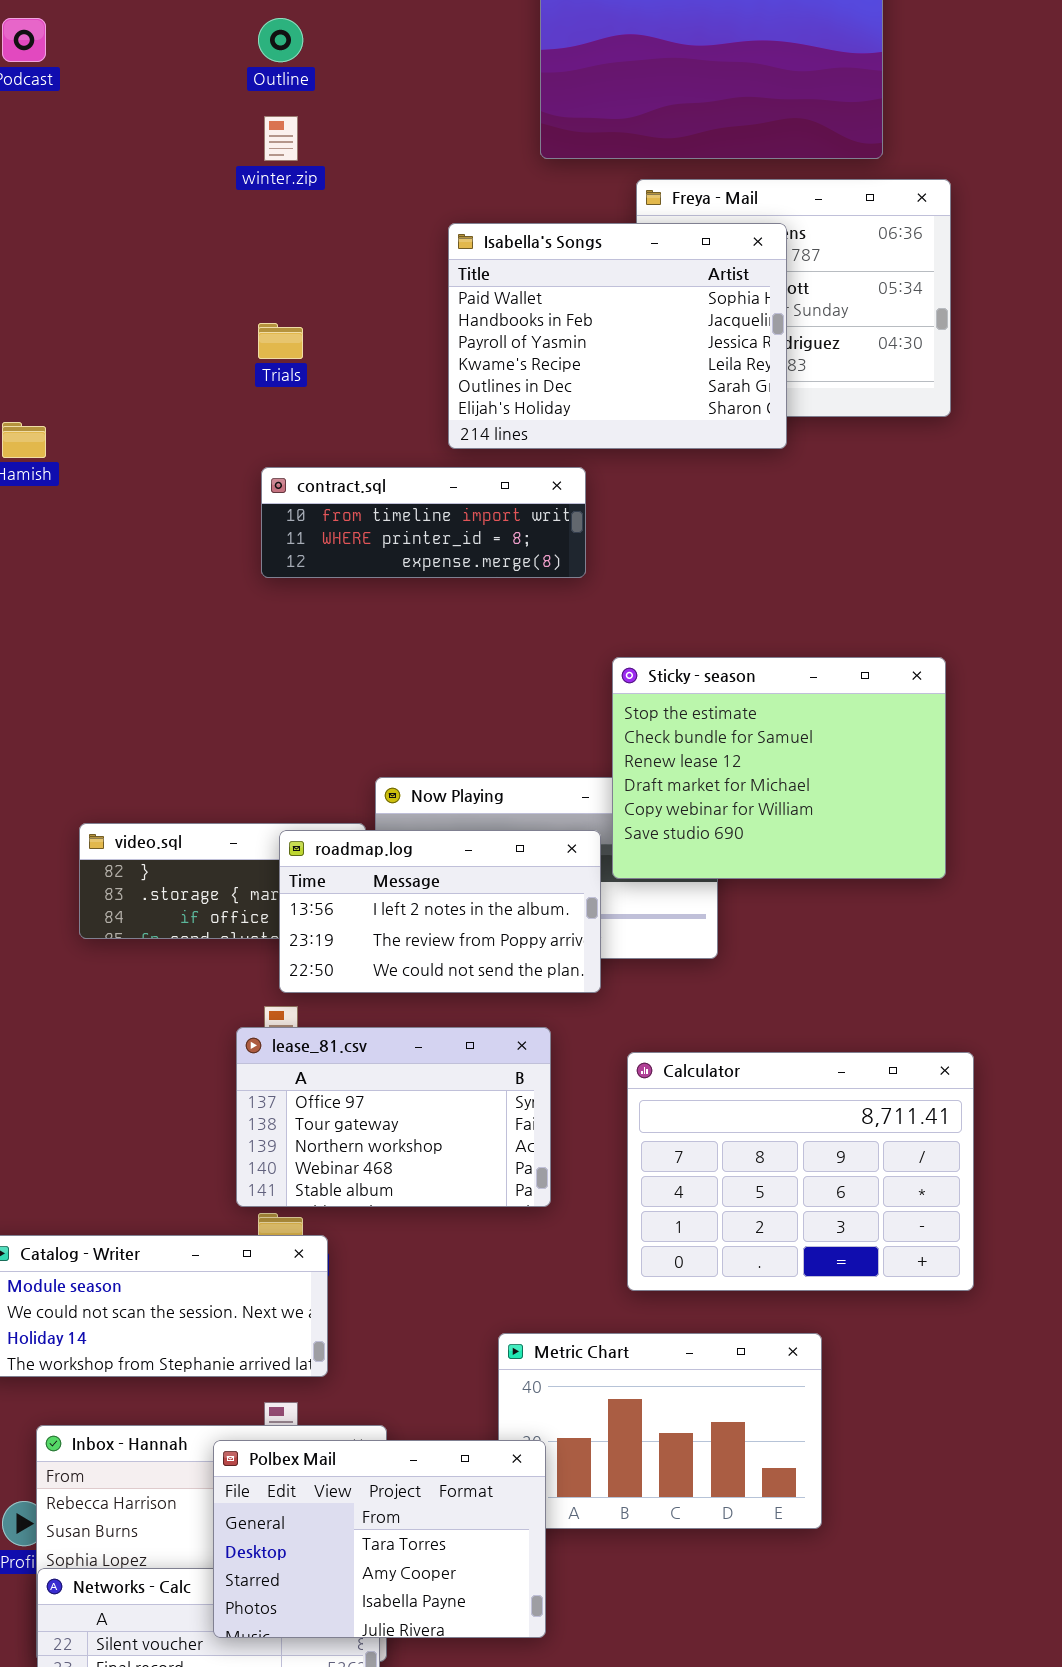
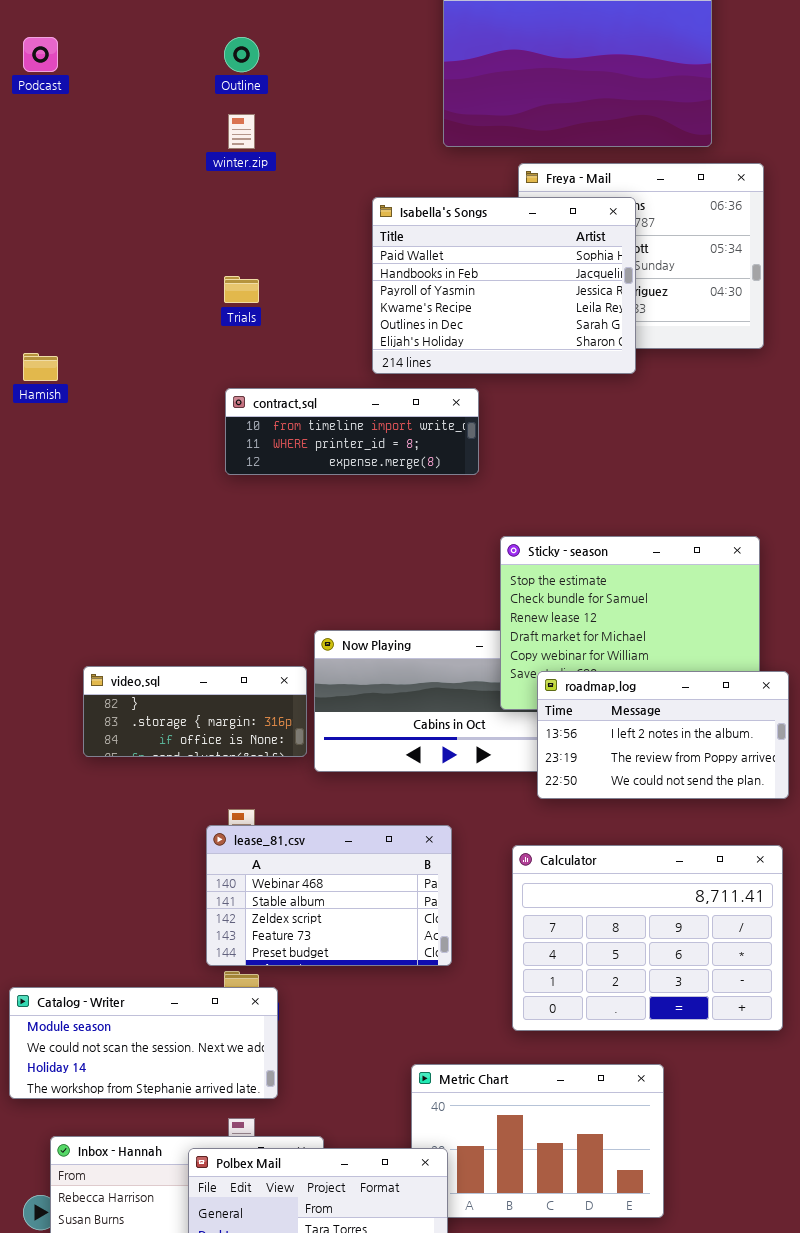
roadmap.log: [279,830,601,993] -> [537,671,789,799], moved
lease_81.csv: [236,1027,551,1207] -> [206,825,452,966], scrolled down 3 rows

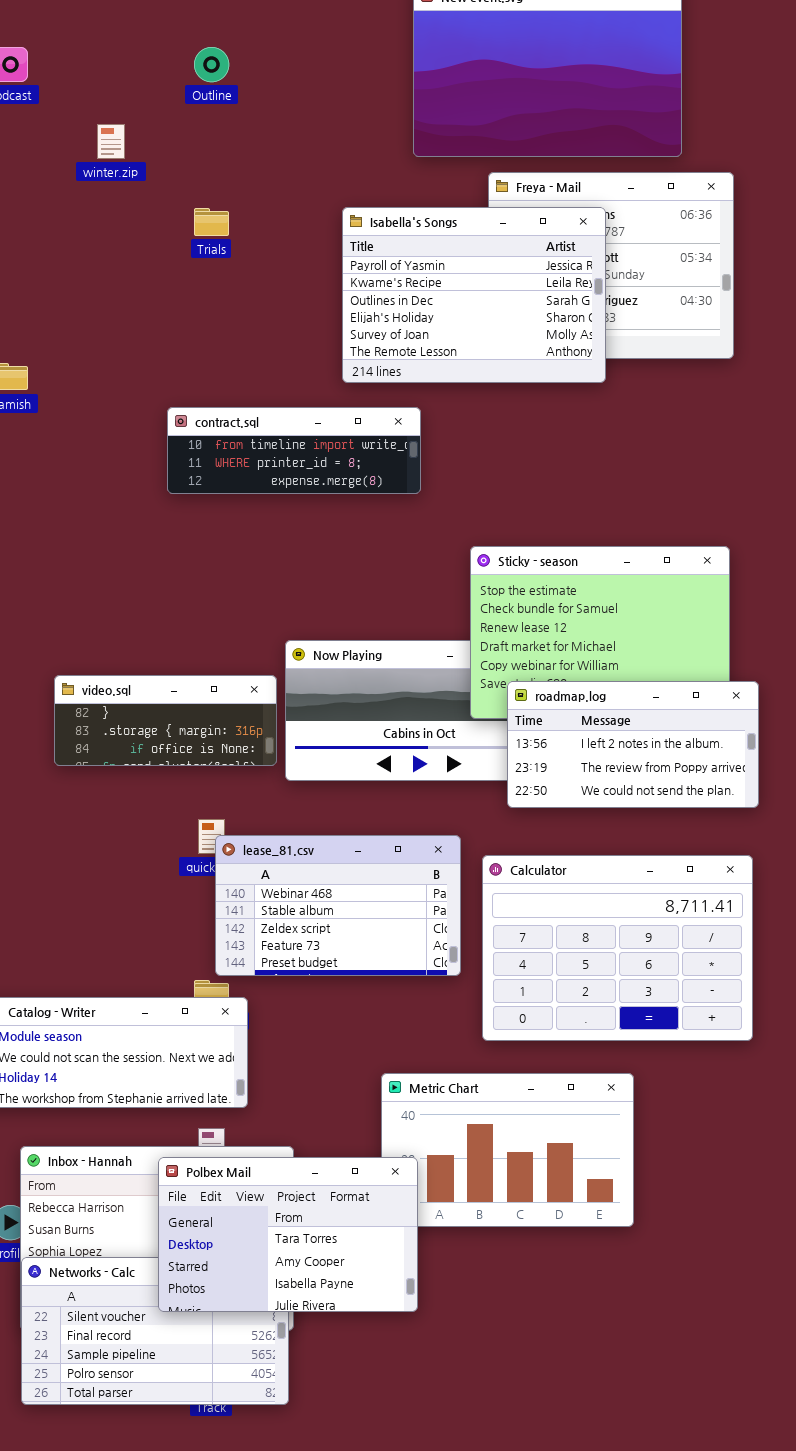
winter.zip: [228,114,255,149] -> [97,124,125,159], moved
Isabella's Songs: [372,197,636,374] -> [342,207,606,383], scrolled down 2 rows
Trials: [224,276,259,303] -> [194,208,229,236], moved
contract.sql: [225,388,479,475] -> [167,407,421,494], moved
lease_81.csv: [206,825,452,966] -> [215,835,461,976], moved

